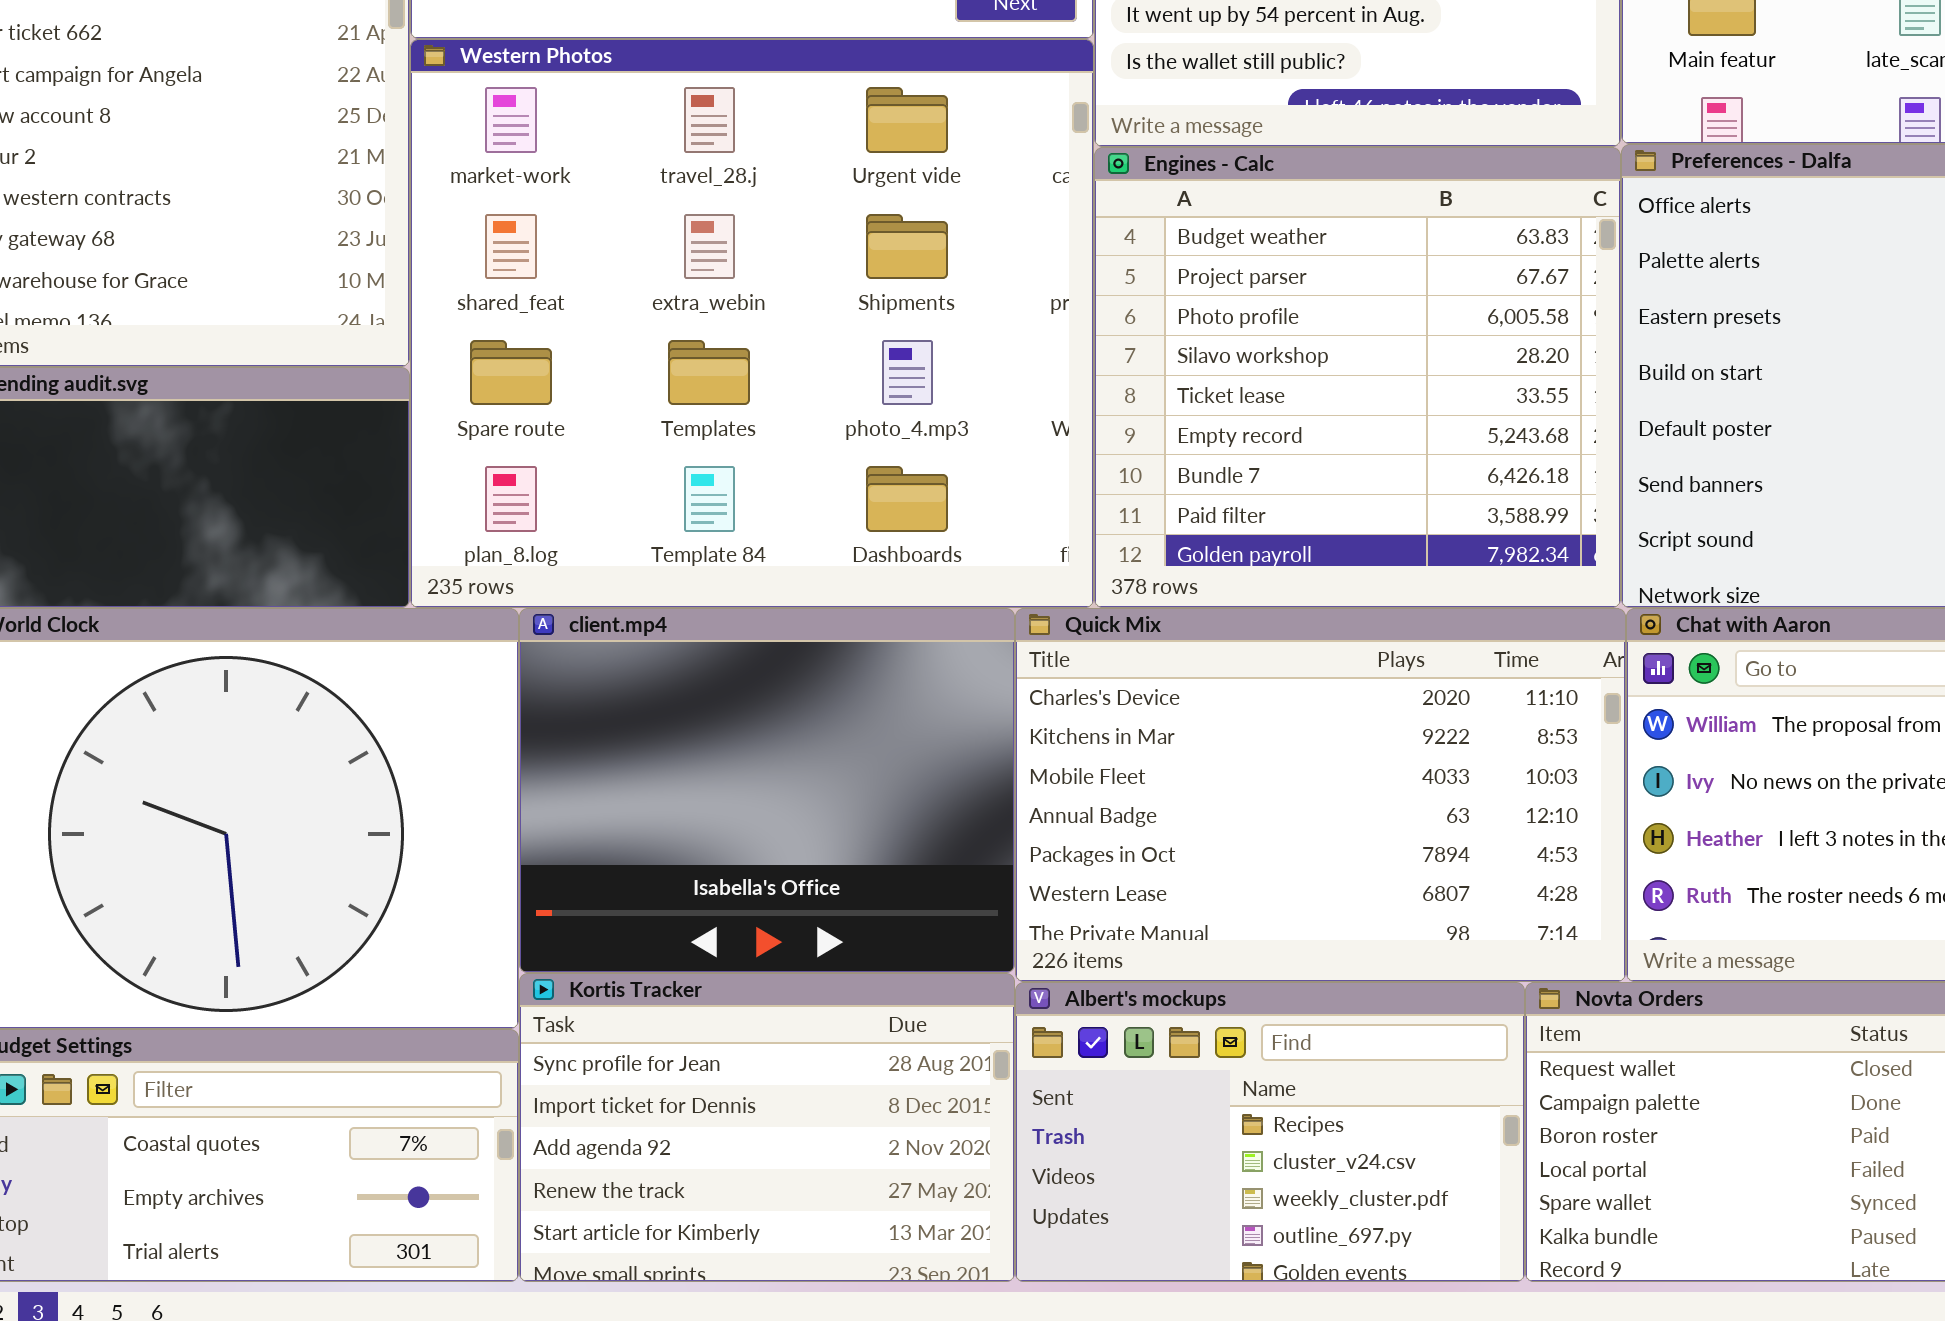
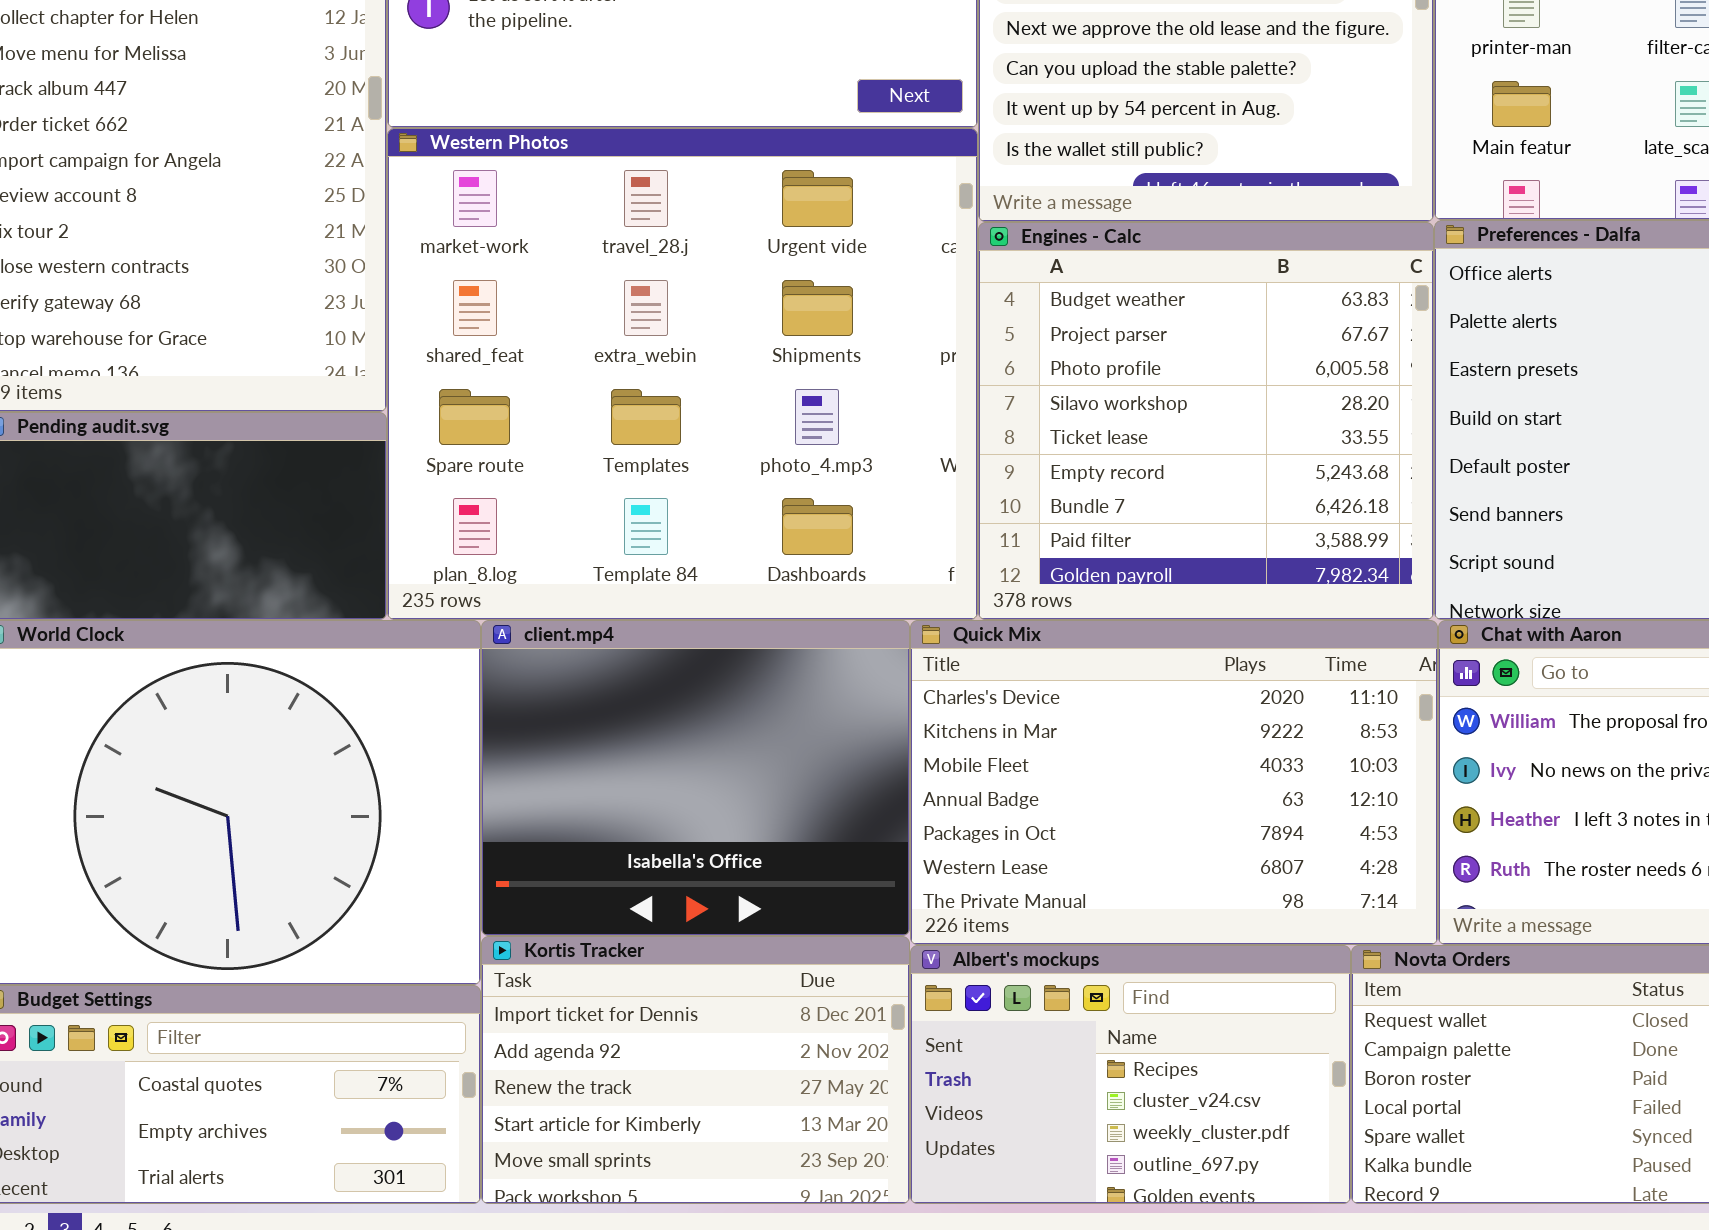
Kortis Tracker: [519,973,1015,1282] -> [481,936,910,1204], scrolled down 1 row

